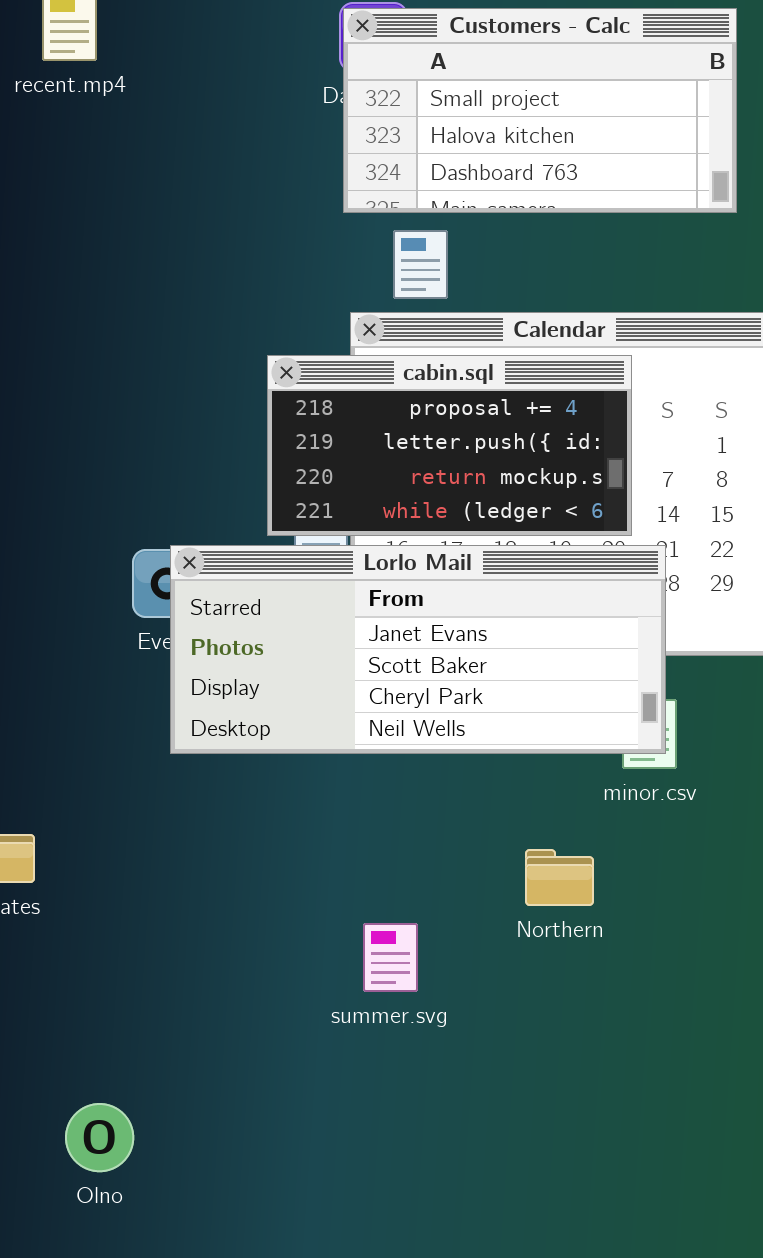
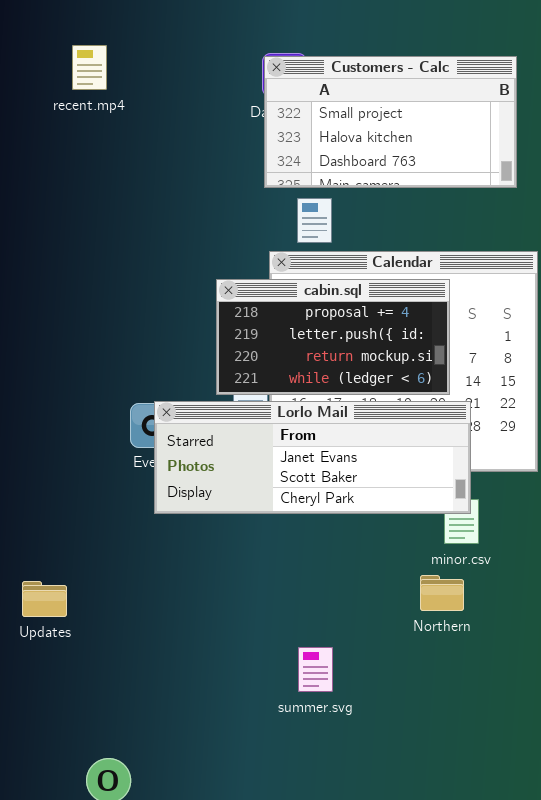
Lorlo Mail: [170,545,666,754] -> [154,401,471,514], resized
Northern: [525,849,594,906] -> [420,575,464,611], moved
summer.svg: [363,923,418,992] -> [298,647,333,692], moved

